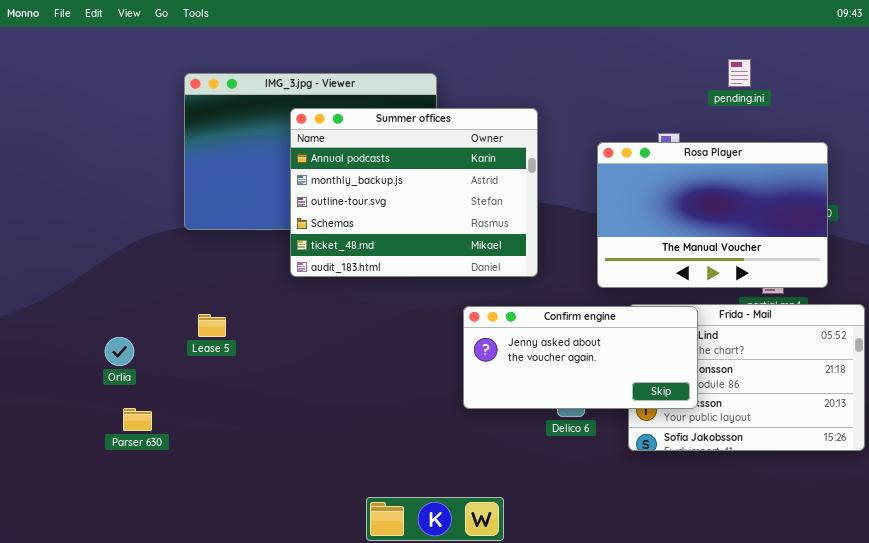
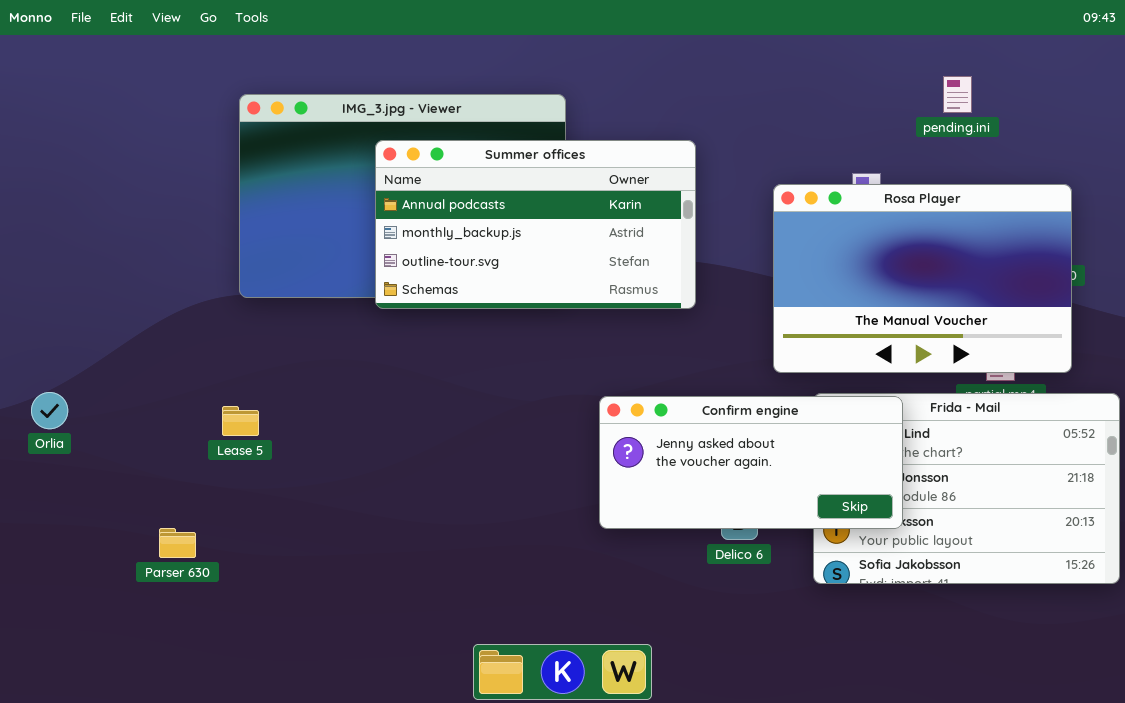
Summer offices: [290,108,538,277] -> [375,140,696,309], resized
Lease 5: [198,314,226,337] -> [222,406,259,436], moved
Orlia: [105,337,134,366] -> [31,392,68,429], moved

